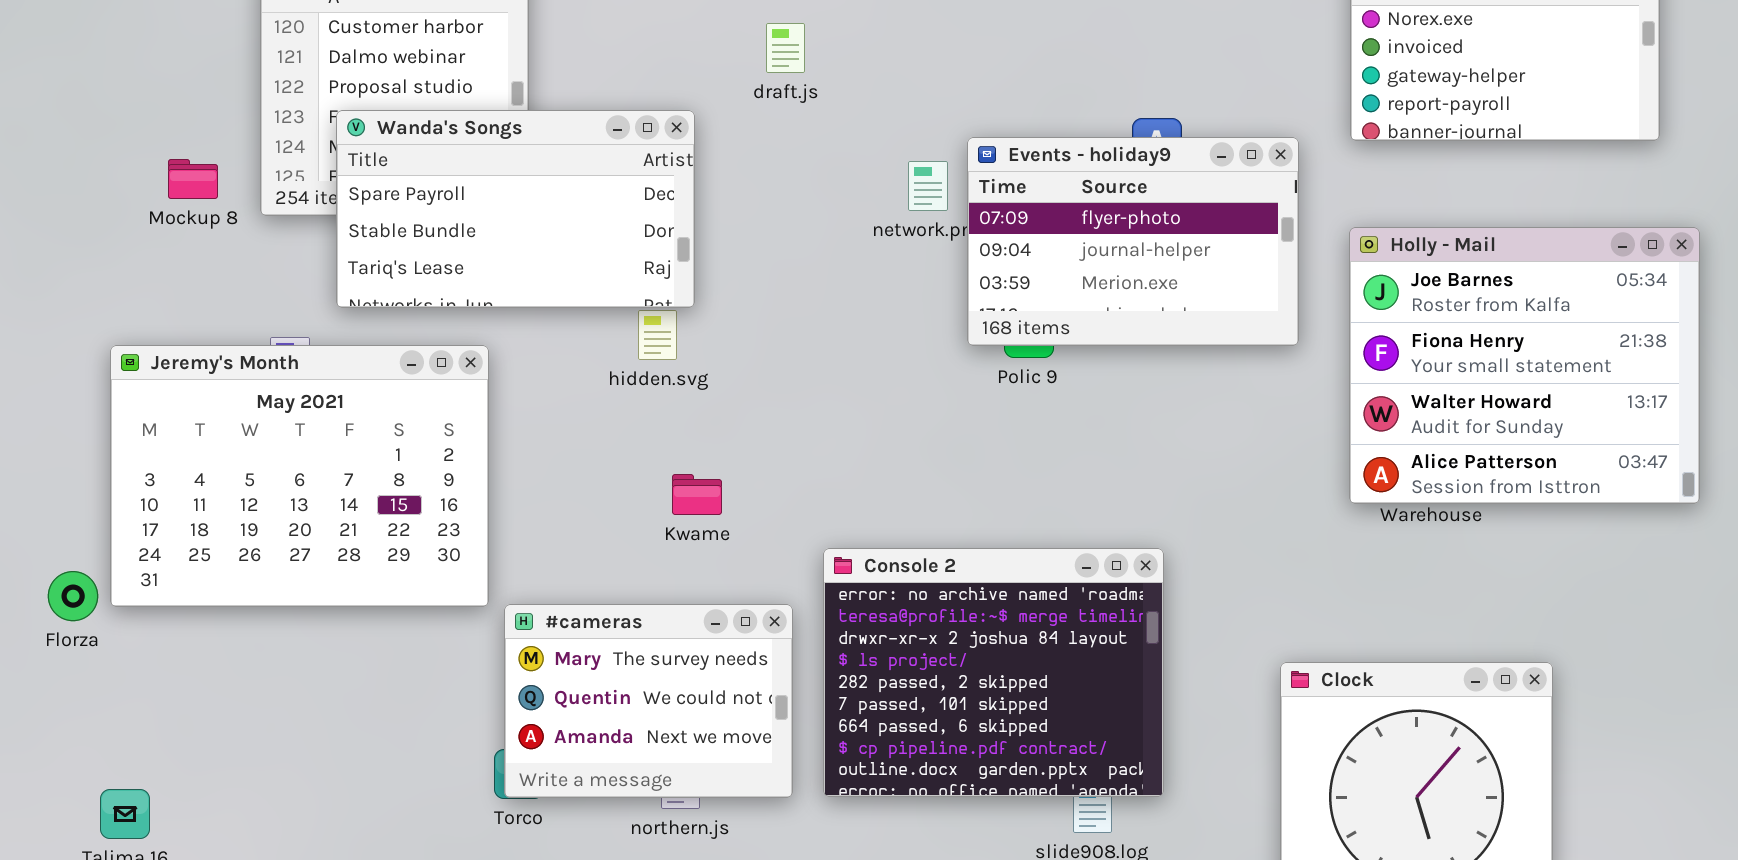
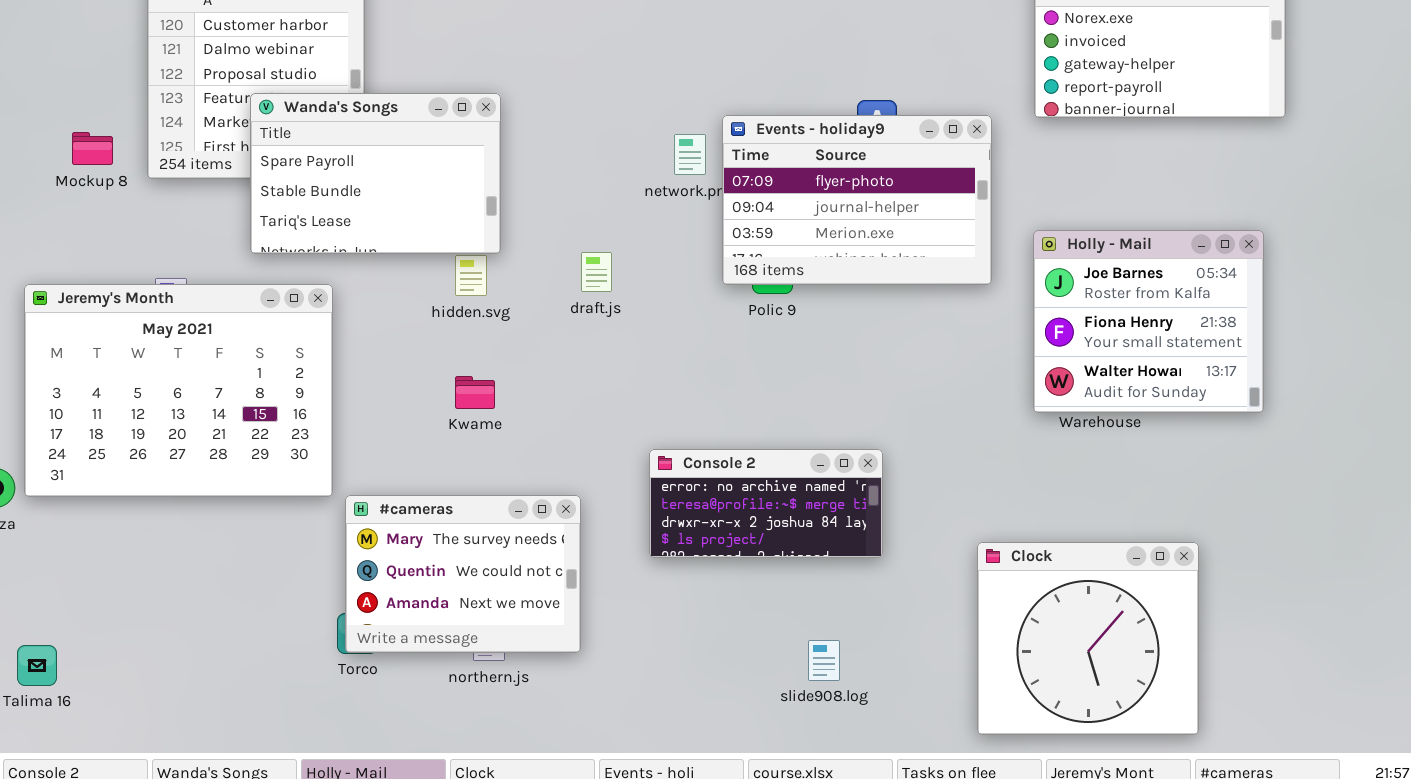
draft.js: [766,23,805,73] -> [581,252,612,292], moved
Wanda's Songs: [336,110,695,308] -> [250,93,501,254], resized
Holly - Mail: [1349,227,1700,504] -> [1033,230,1264,413], resized
Kwame: [672,474,722,515] -> [455,376,495,409], moved
Console 2: [823,548,1164,797] -> [649,449,883,558], resized

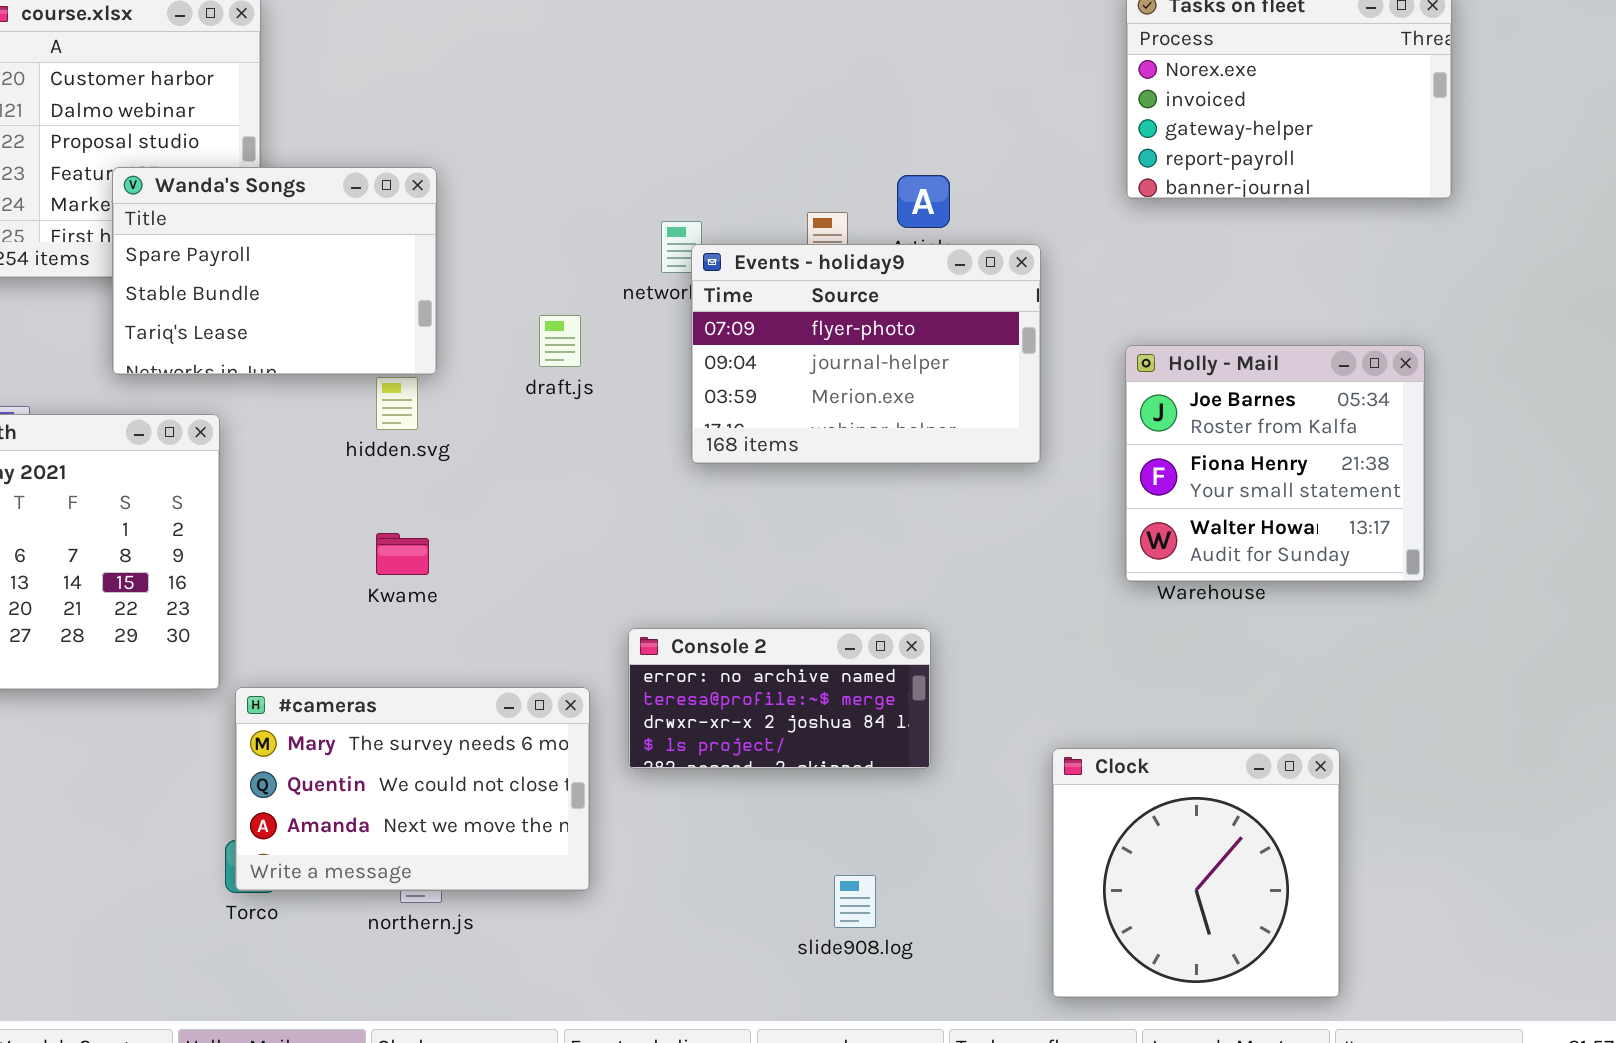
Events - holiday9: [722,115,992,285] -> [691,244,1041,464], moved
draft.js: [581,252,612,292] -> [539,315,581,367], moved
#cameras: [345,495,581,653] -> [235,687,590,891], resized

